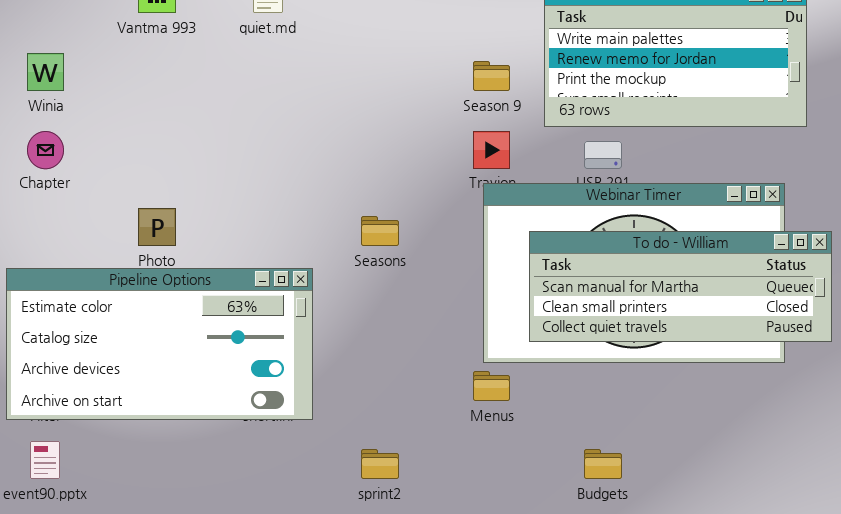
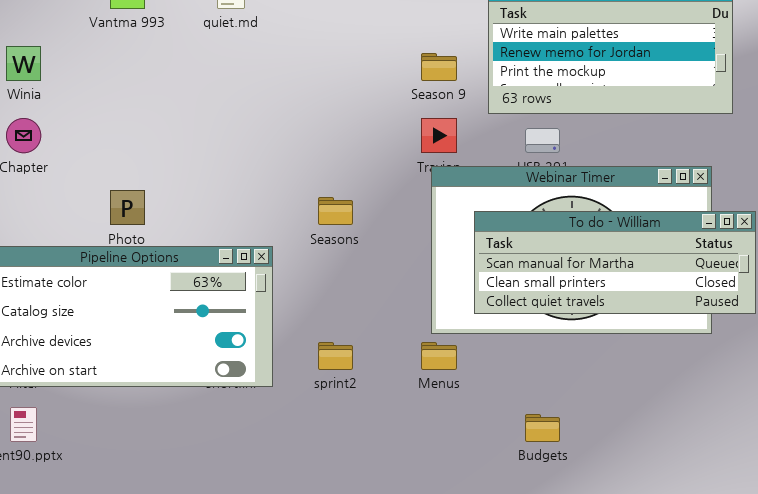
sprint2: [361,449,399,479] -> [318,342,353,370], moved

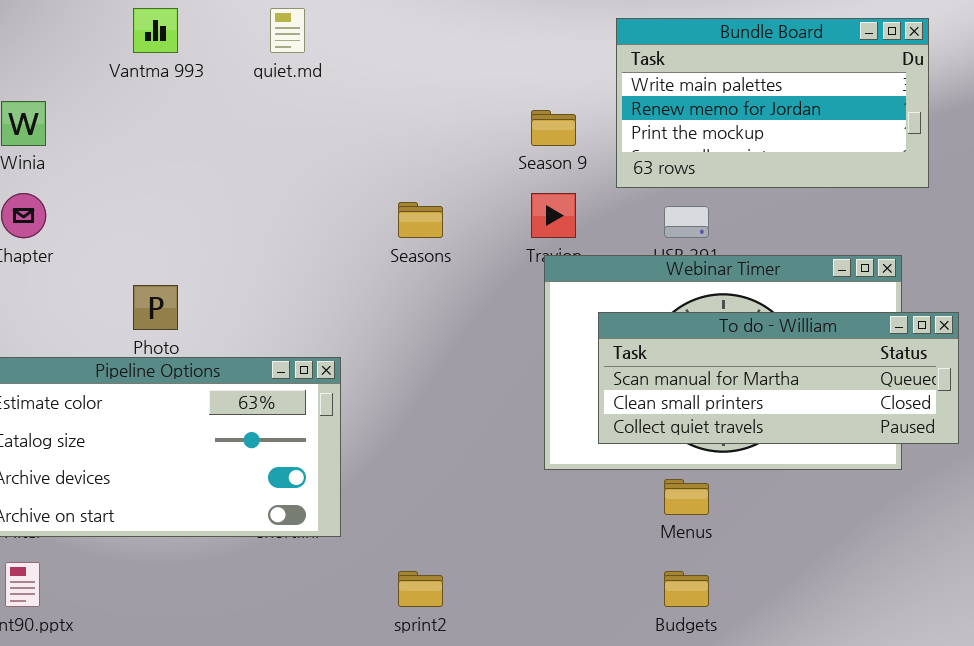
Seasons: [318,197,353,225] -> [398,202,443,238], moved
sprint2: [318,342,353,370] -> [398,571,443,607], moved
Menus: [421,342,457,370] -> [664,479,709,515], moved

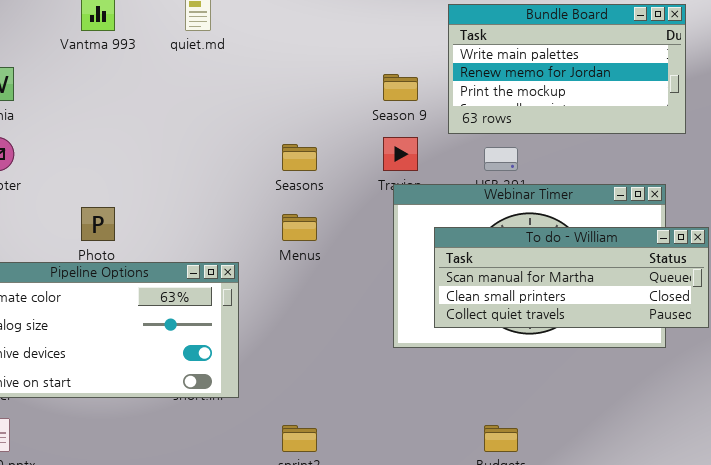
Menus: [664,479,709,515] -> [282,214,317,241], moved

